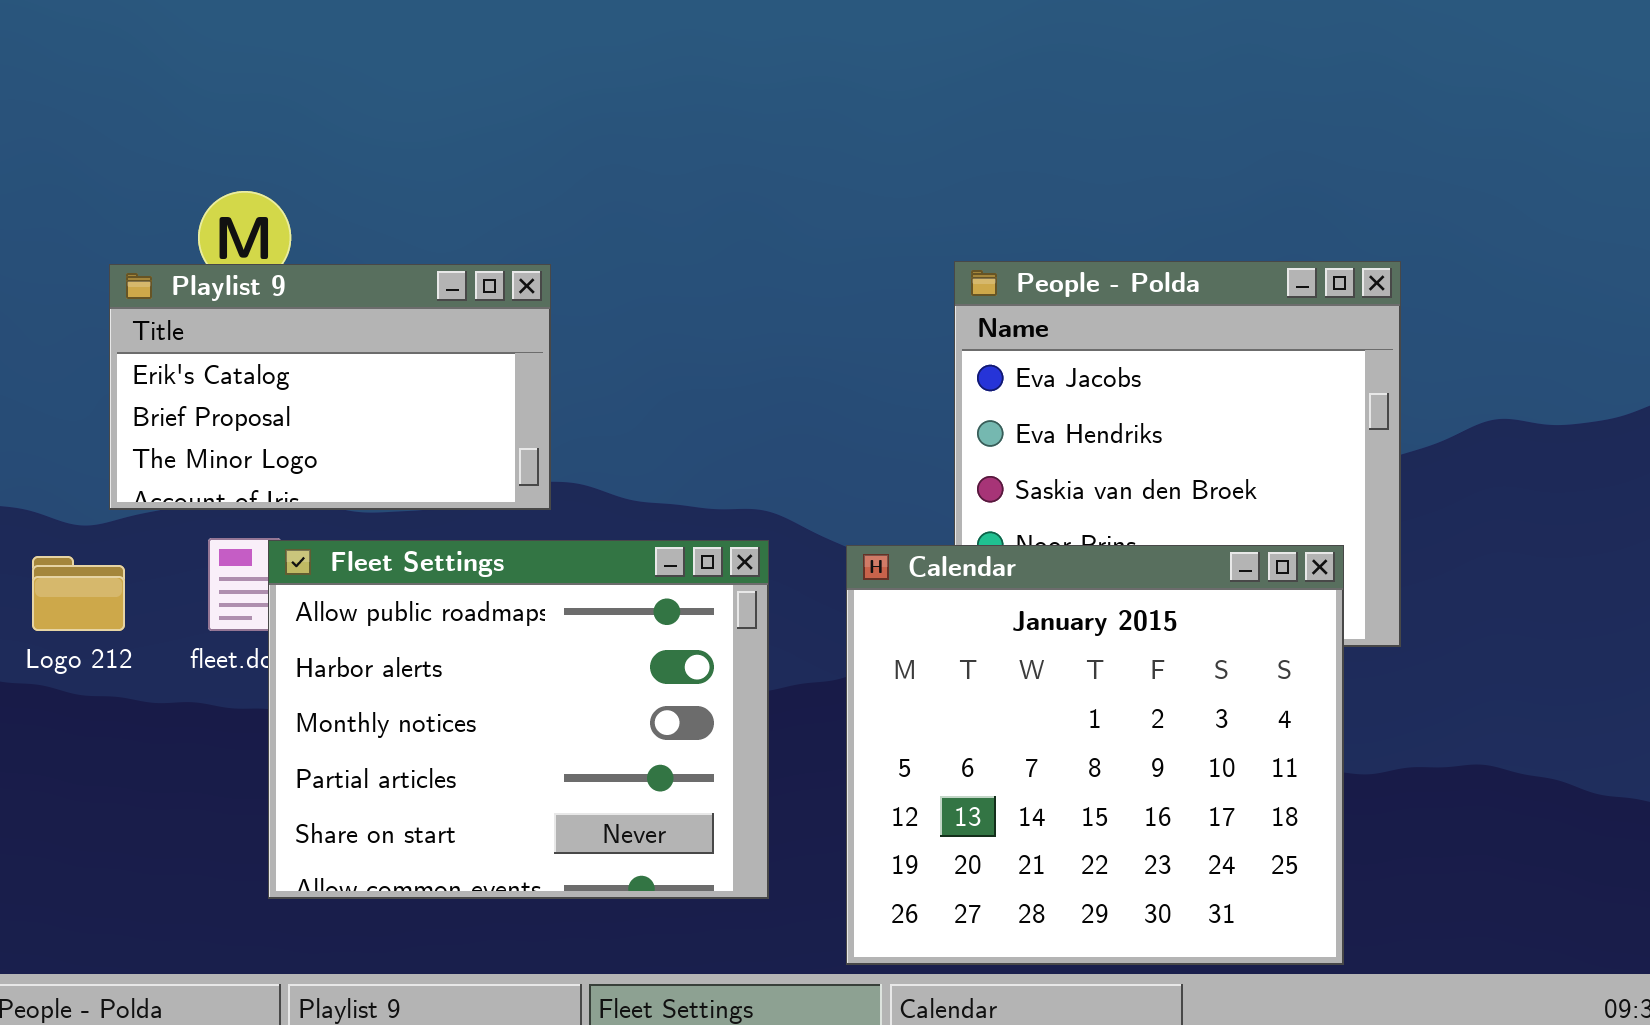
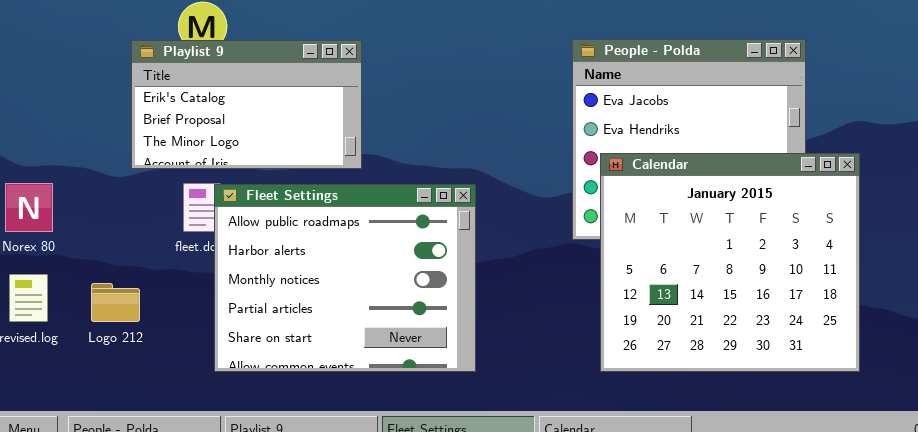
Calendar: [846,545,1344,965] -> [600,153,860,372], moved
Logo 212: [32,556,125,631] -> [91,283,140,322], moved

